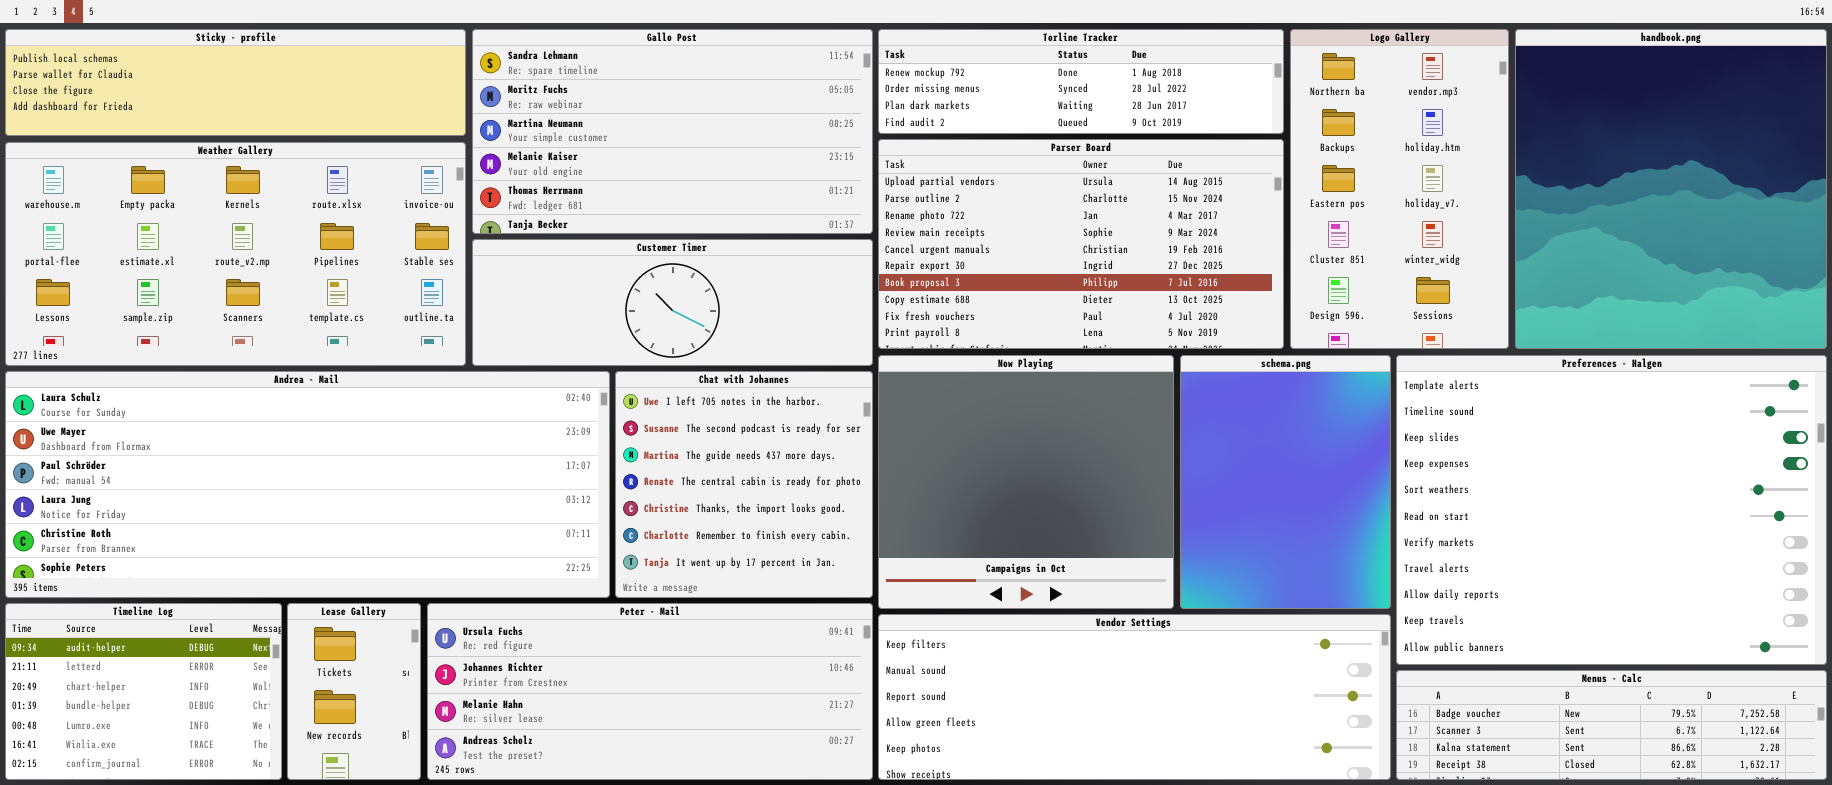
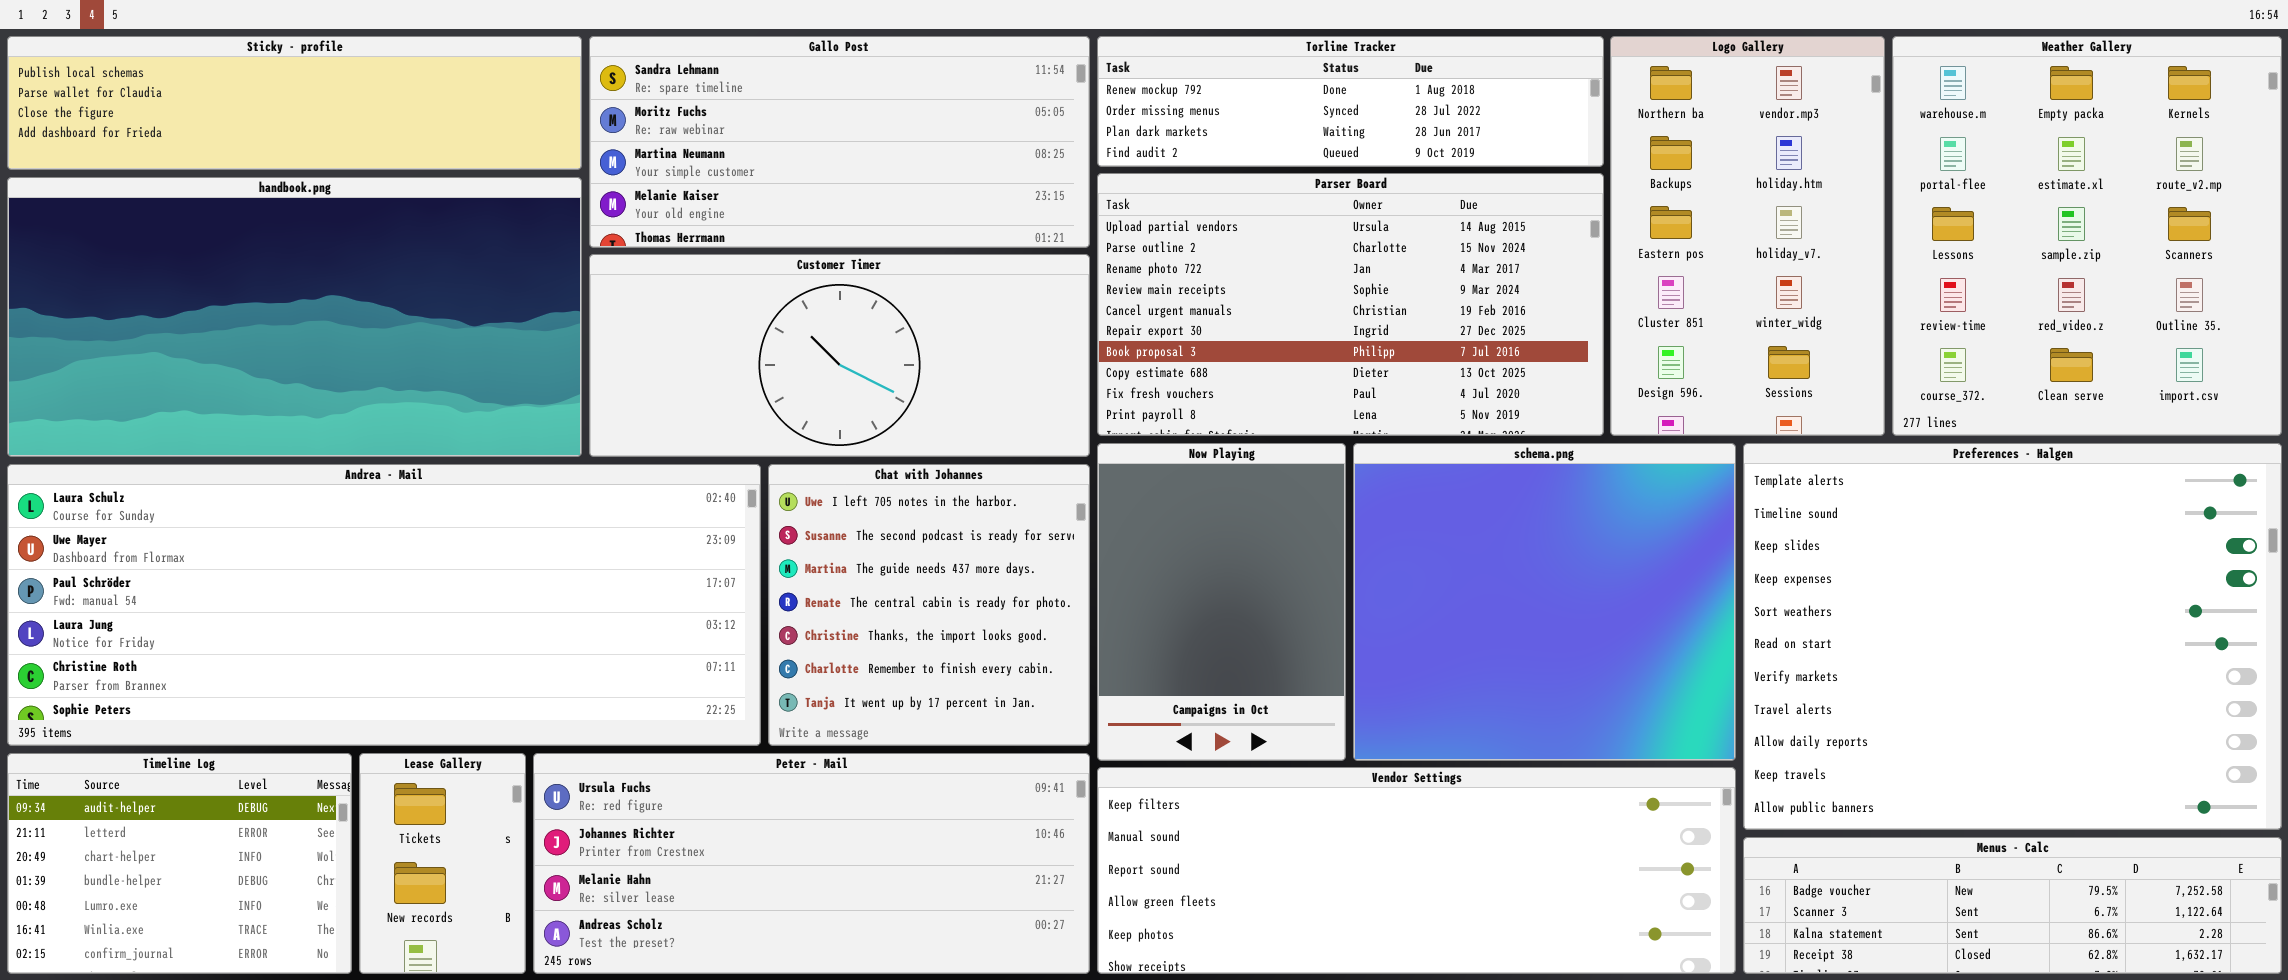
Gallo Post: [472,29,873,234] -> [589,36,1090,248], resized
handbook.png: [1515,29,1827,349] -> [7,177,582,457], moved, resized
Weather Gallery: [5,142,466,366] -> [1892,36,2282,436], moved, resized
Customer Timer: [472,239,873,366] -> [589,254,1090,457], resized
Now Playing: [878,355,1174,609] -> [1097,443,1346,761], resized
schema.png: [1180,355,1391,609] -> [1353,443,1736,761], resized

